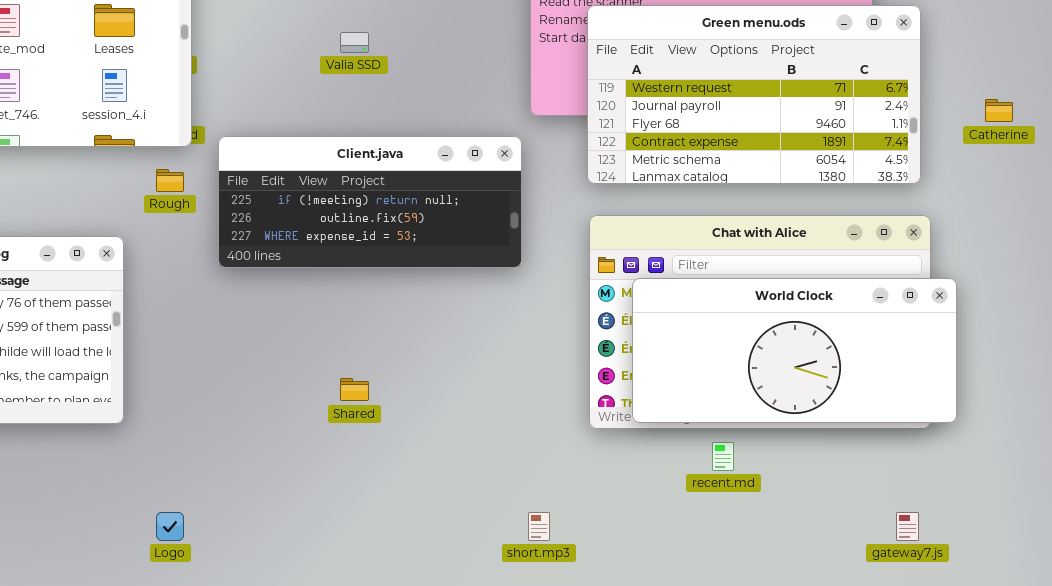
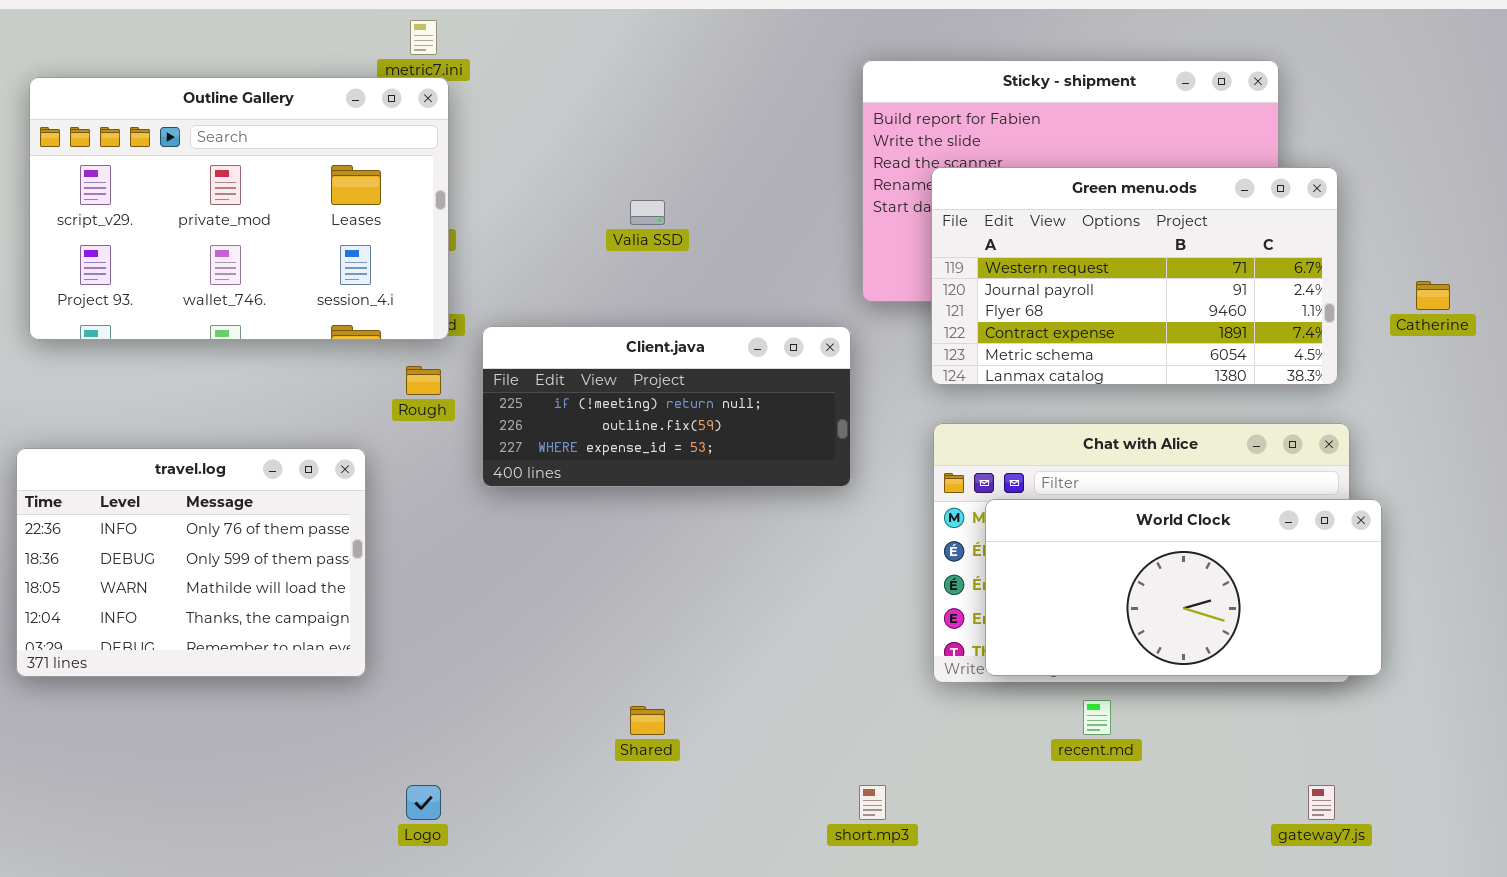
Shared: [340,378,369,401] -> [630,706,665,735], moved

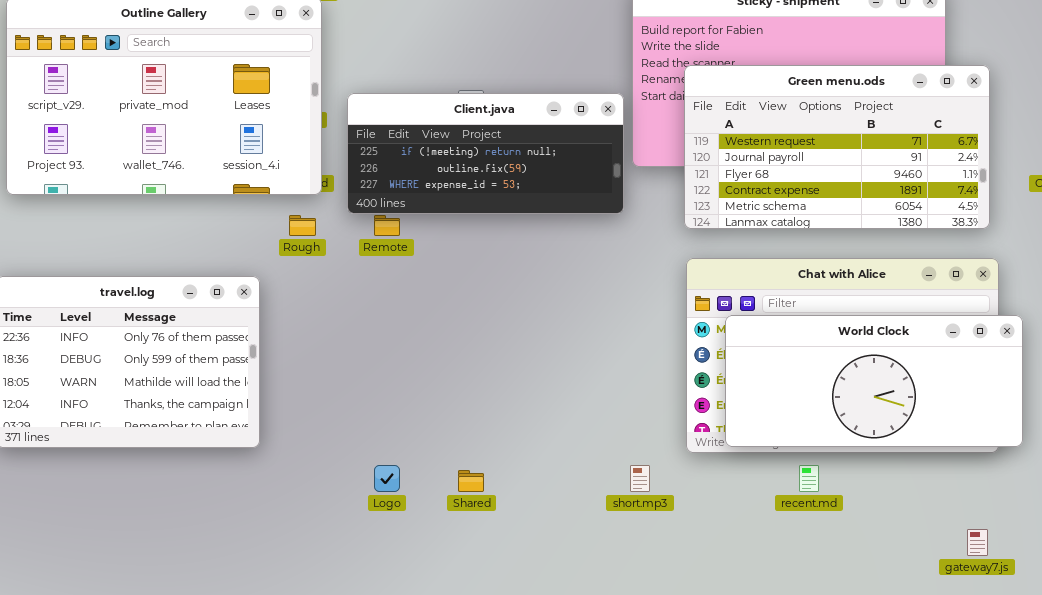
Client.java: [482,326,851,487] -> [347,93,624,214], moved
Logo: [406,785,441,820] -> [374,465,400,492], moved
short.mp3: [859,785,886,820] -> [630,465,650,492], moved

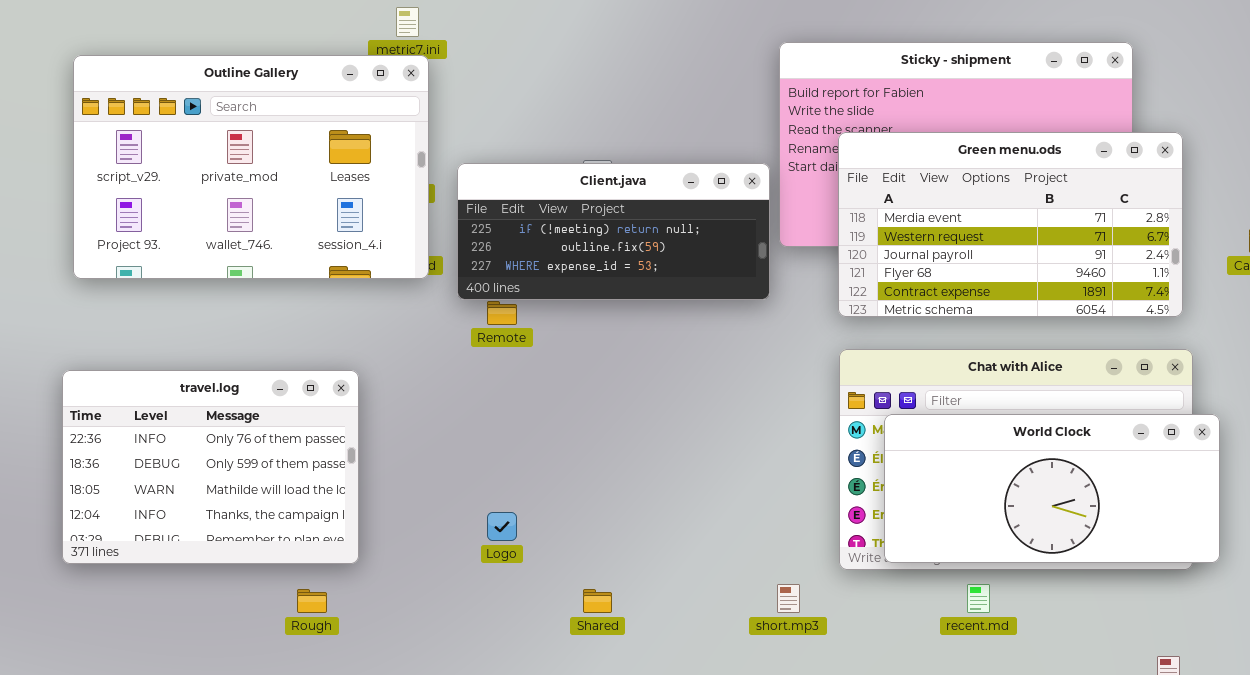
Green menu.ods: [684,65,990,229] -> [838,132,1183,317], scrolled up 1 row
Rough: [289,215,316,236] -> [297,589,327,613], moved
Logo: [374,465,400,492] -> [487,512,517,541], moved

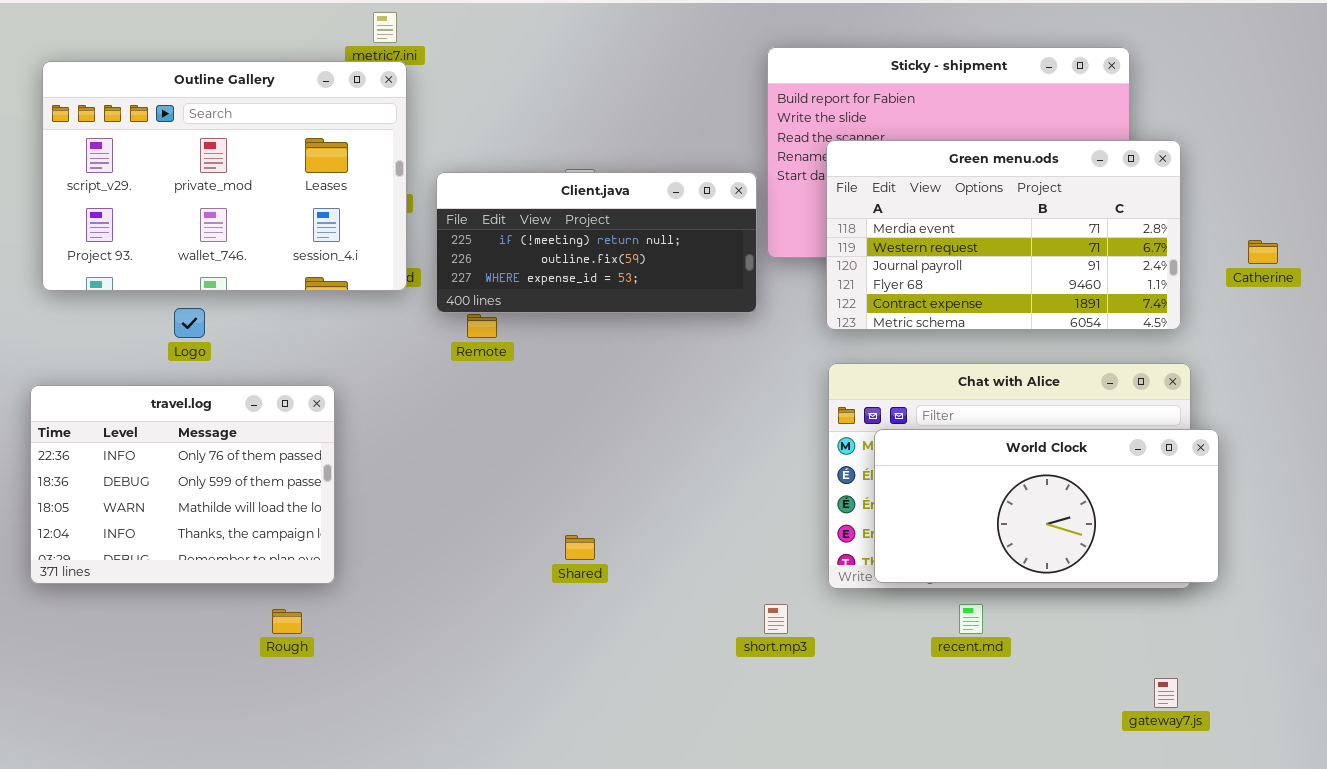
Logo: [487,512,517,541] -> [174,308,205,338], moved
Shared: [583,589,612,613] -> [565,535,595,560], moved

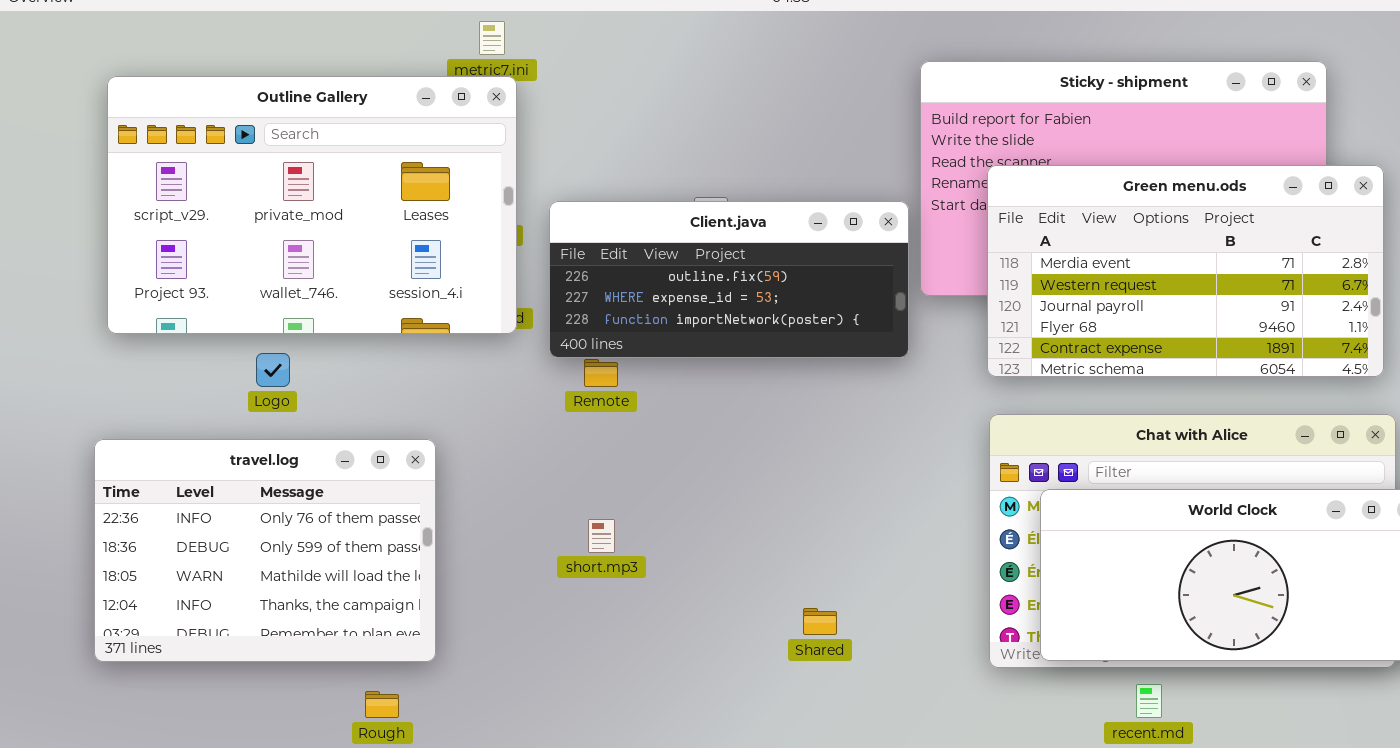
Client.java: [436,172,757,313] -> [549,201,909,358], scrolled down 1 row
Shared: [565,535,595,560] -> [803,608,837,635], moved
short.mp3: [764,604,788,634] -> [588,519,615,553], moved

